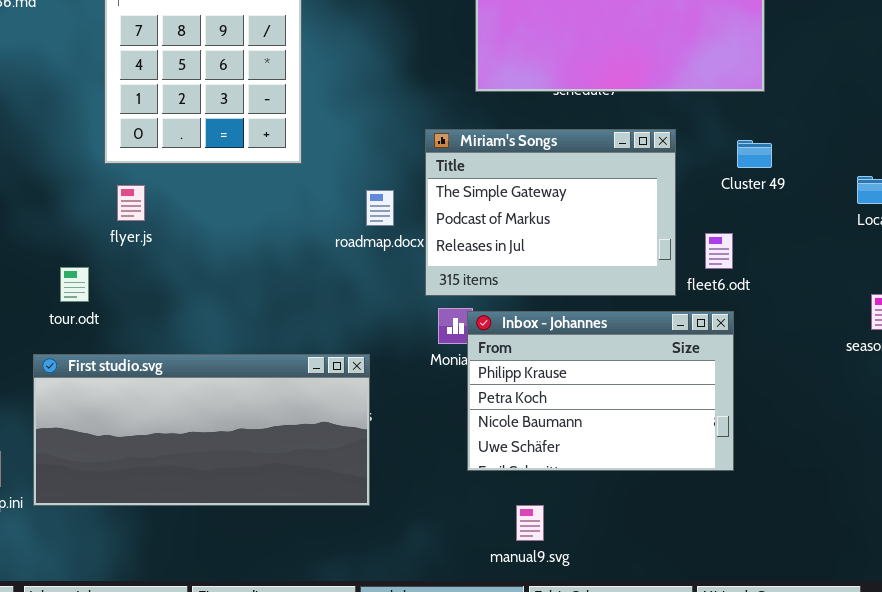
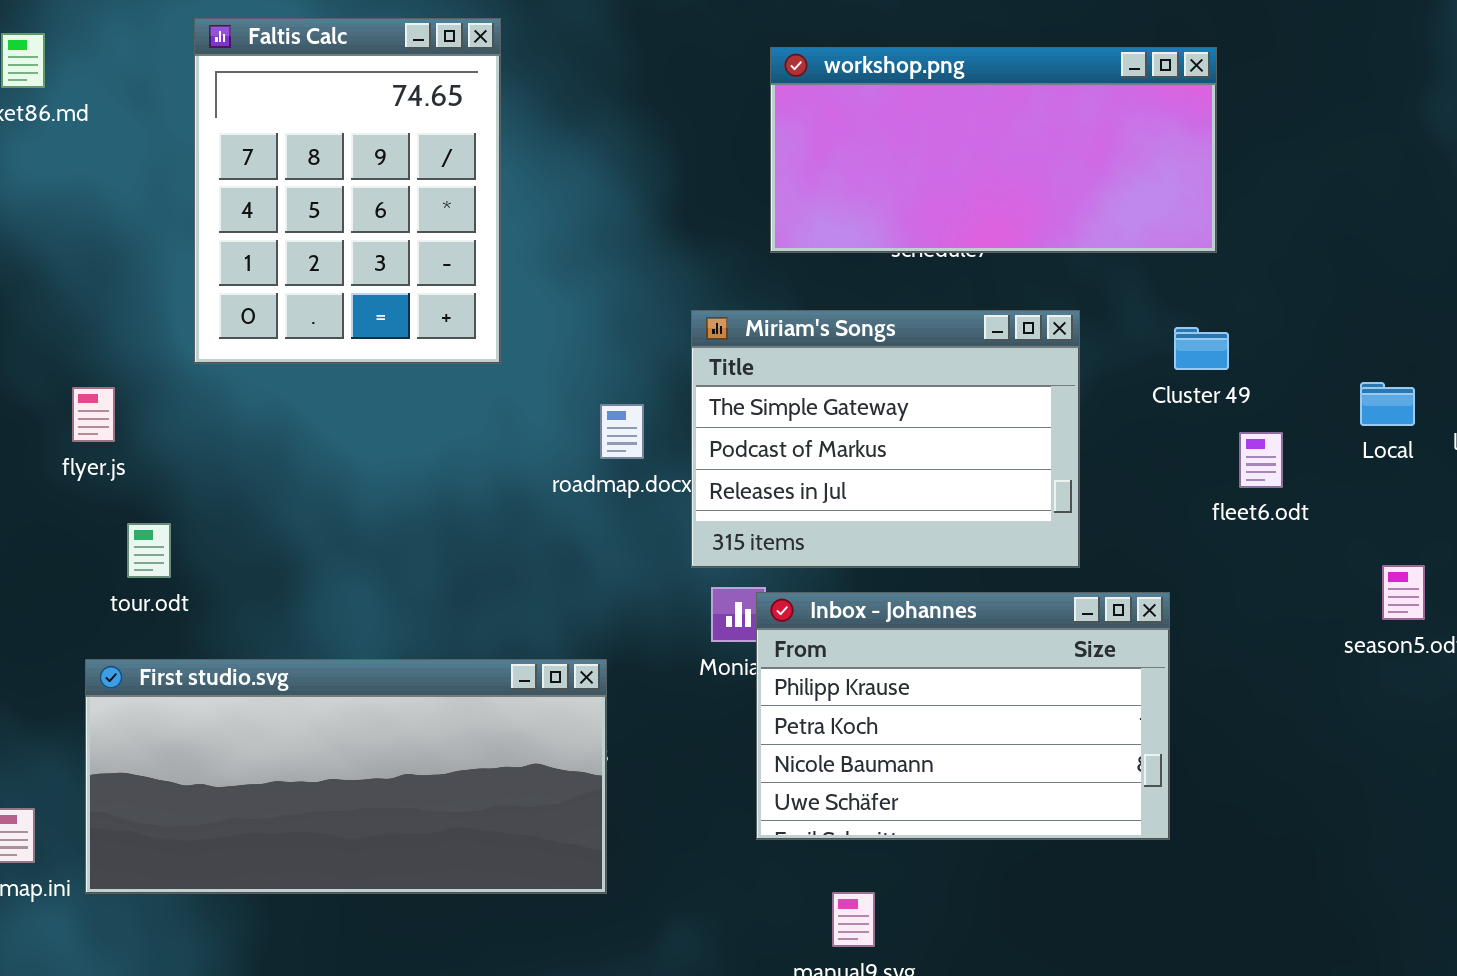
flyer.js: [117,185,145,221] -> [72,387,115,442], moved
fleet6.odt: [705,233,733,269] -> [1239,432,1283,488], moved

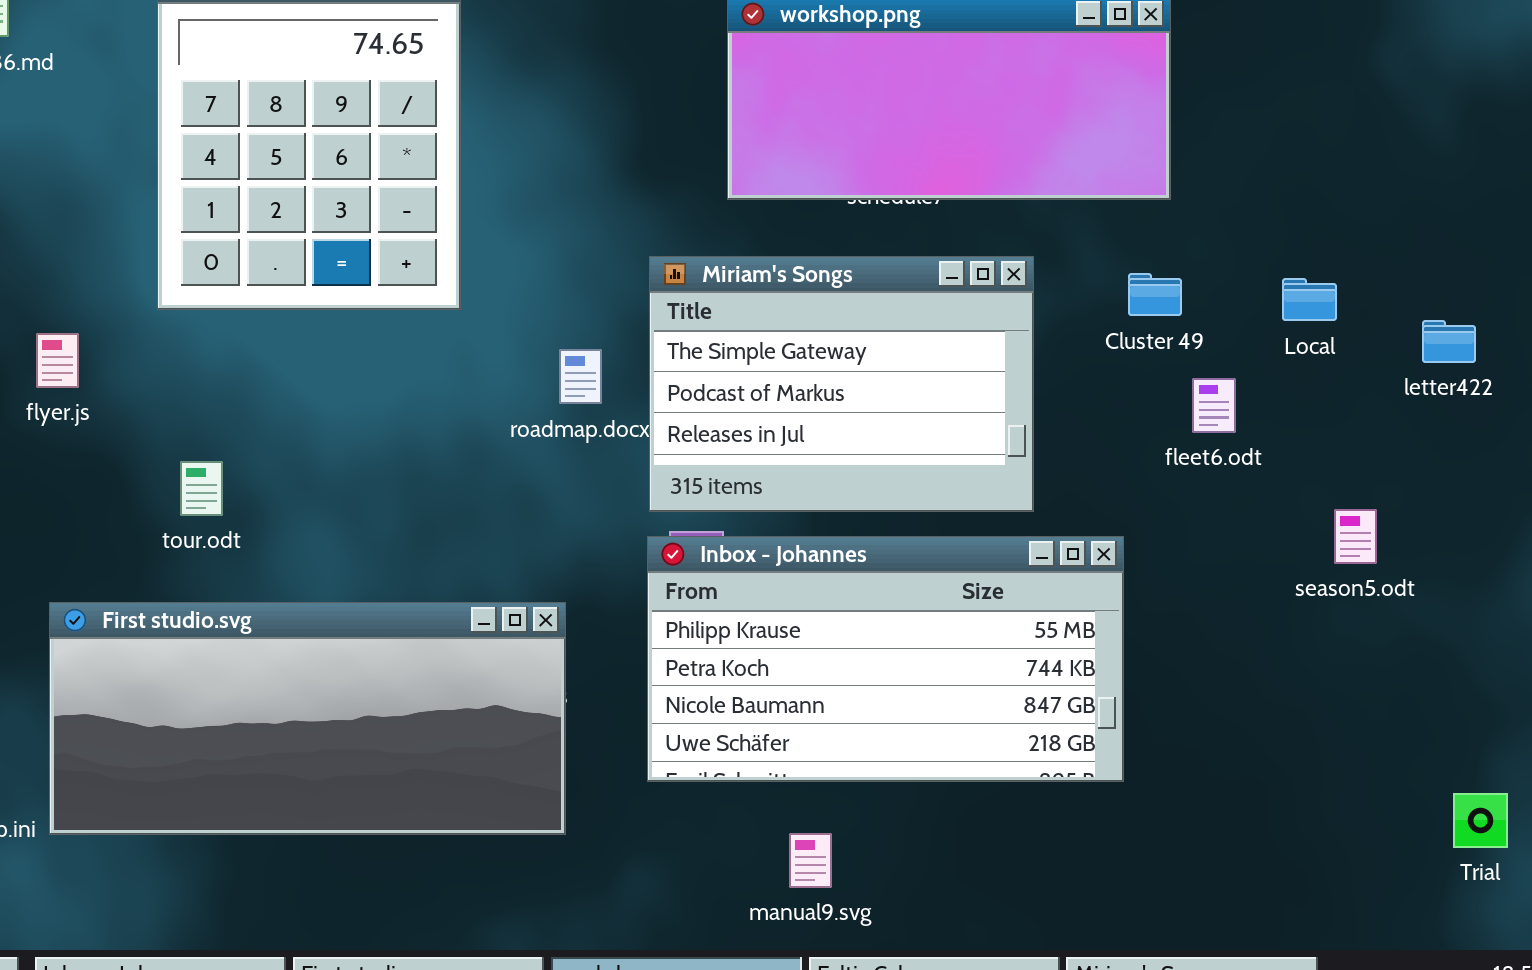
Local: [1360,382,1415,426] -> [1282,278,1337,321], moved
tour.odt: [127,523,171,578] -> [180,461,223,516], moved
Inbox - Johannes: [756,592,1170,840] -> [647,536,1124,782], resized

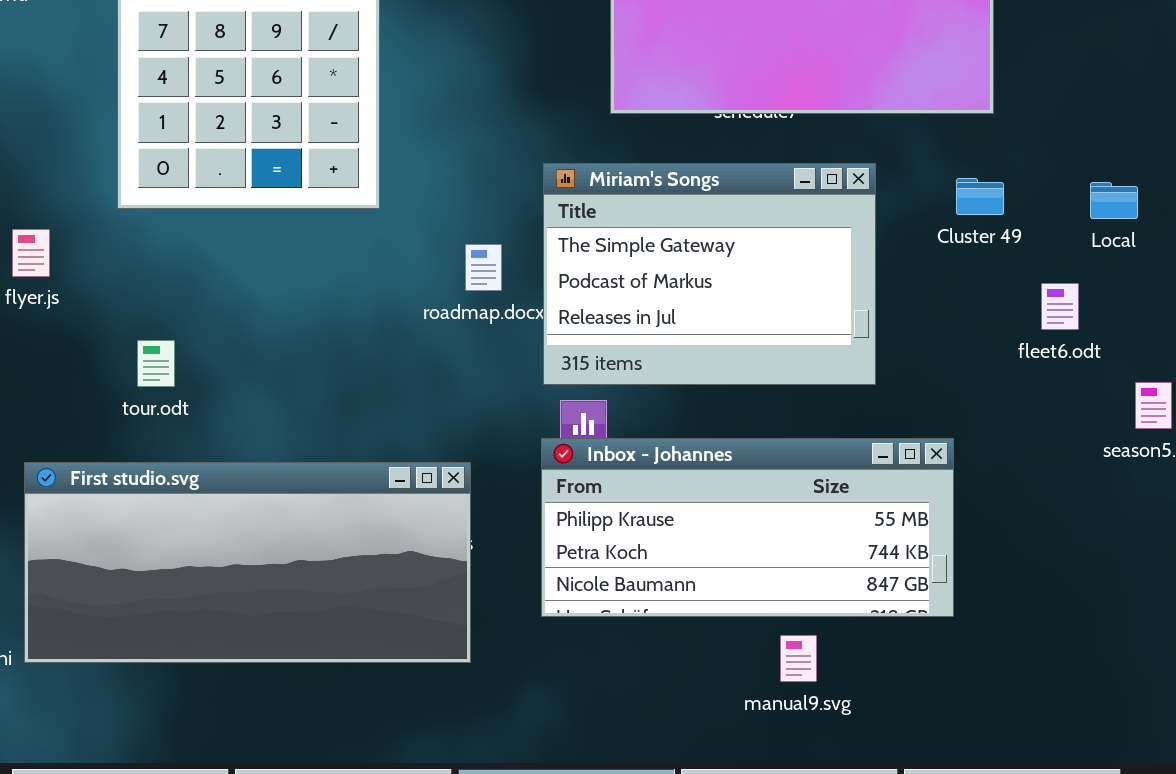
fleet6.odt: [1192,378,1236,433] -> [1041,283,1079,330], moved
Inbox - Johannes: [647,536,1124,782] -> [541,438,954,617], resized
manual9.svg: [789,833,832,888] -> [780,635,817,682], moved

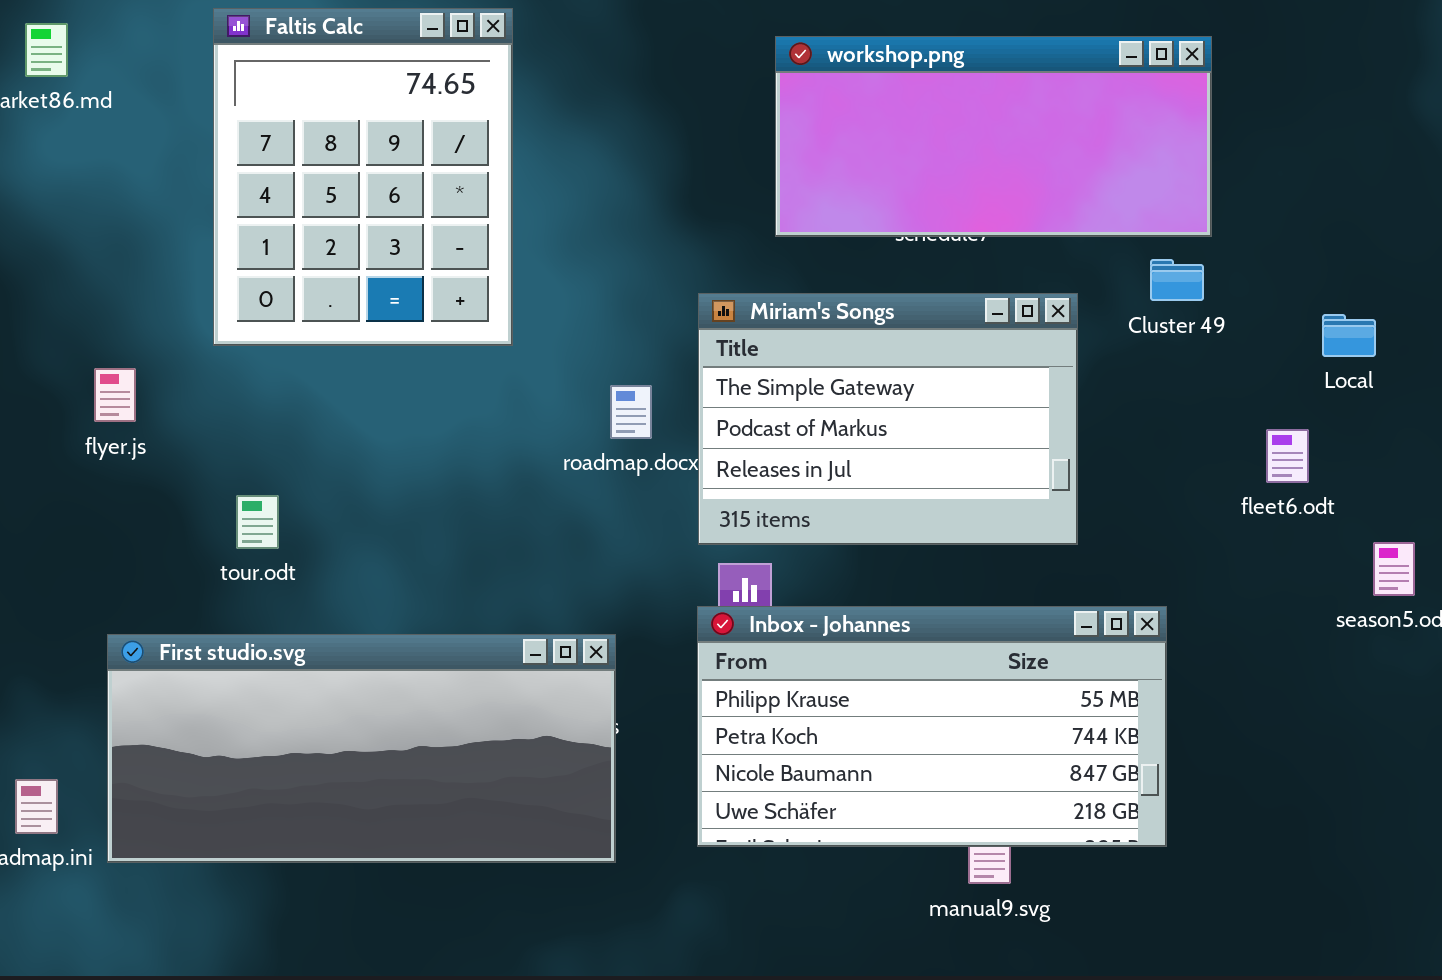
Cluster 49: [956,178,1004,215] -> [1150,259,1204,301], moved
Inbox - Johannes: [541,438,954,617] -> [697,606,1167,847], resized

